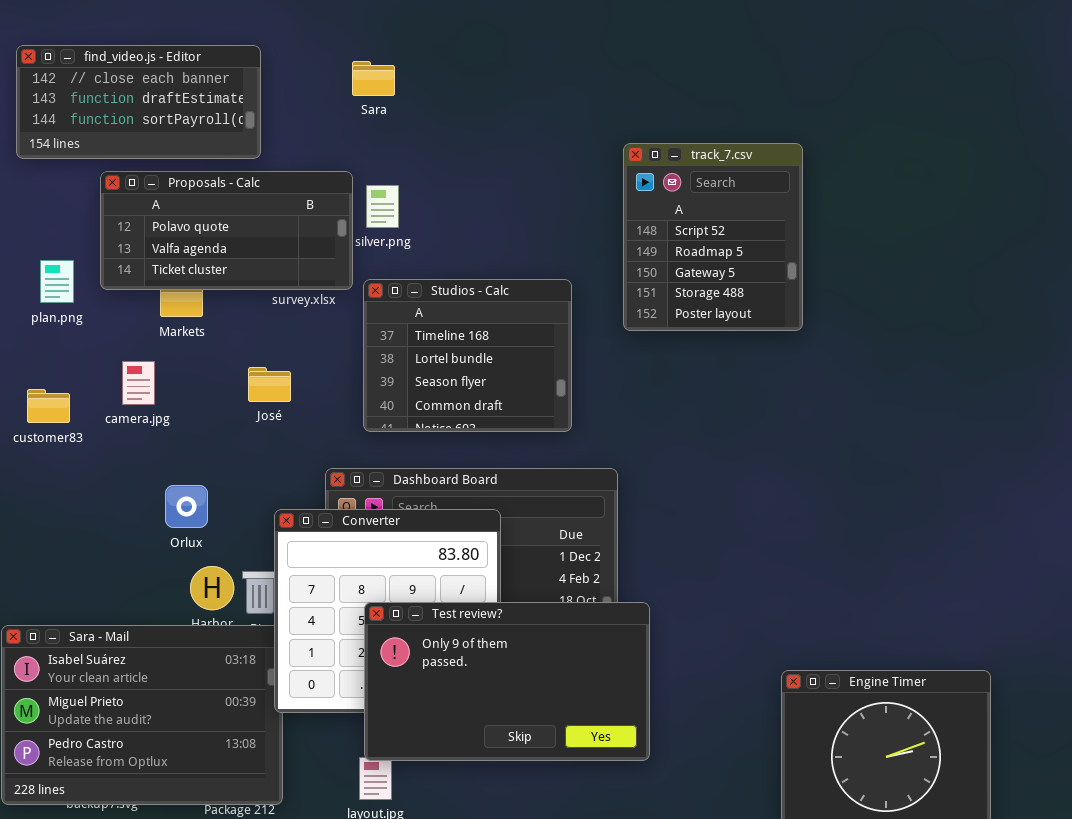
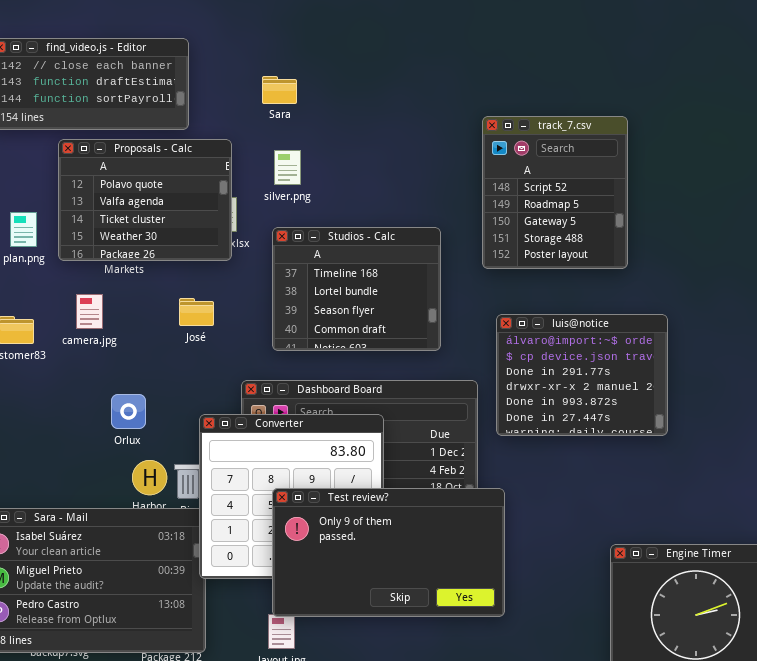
Sara: [352,61,395,96] -> [262,76,297,104], moved
Proposals - Calc: [100,171,353,290] -> [58,139,232,261], resized
luis@notice: none -> [496,314,668,436], opened

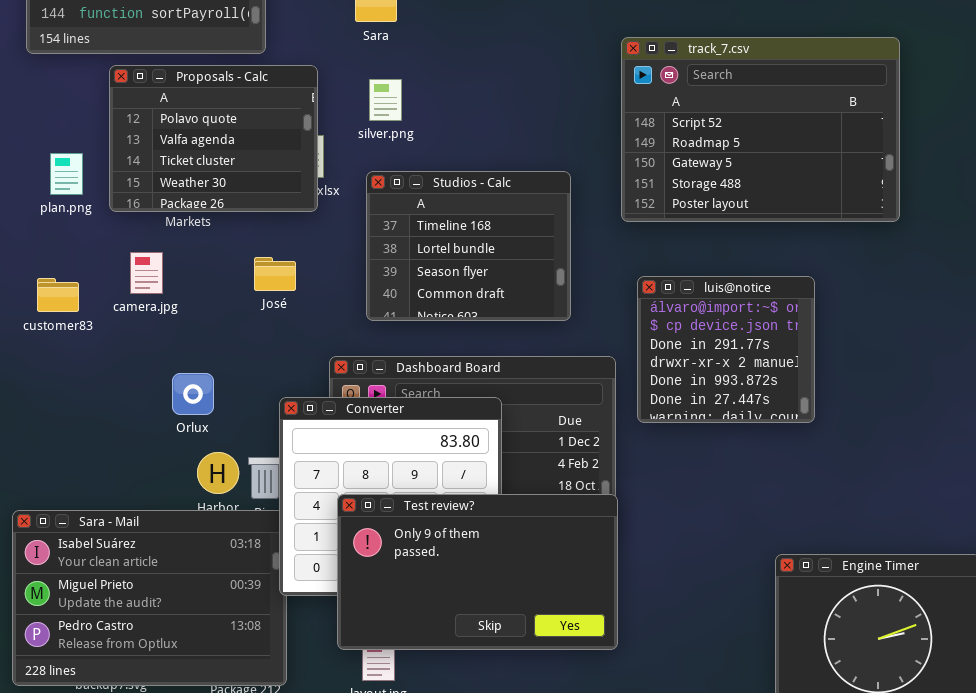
track_7.csv: [482,116,628,269] -> [621,37,900,222], resized
luis@notice: [496,314,668,436] -> [637,276,815,423], resized
Test review?: [272,488,505,617] -> [337,494,618,650], moved

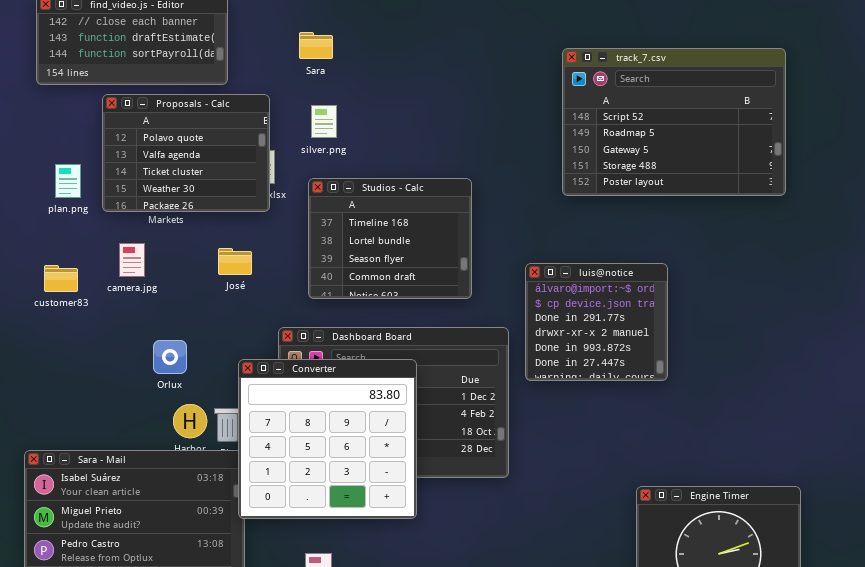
track_7.csv: [621,37,900,222] -> [562,48,786,196], moved
Test review?: [337,494,618,650] -> none, closed

